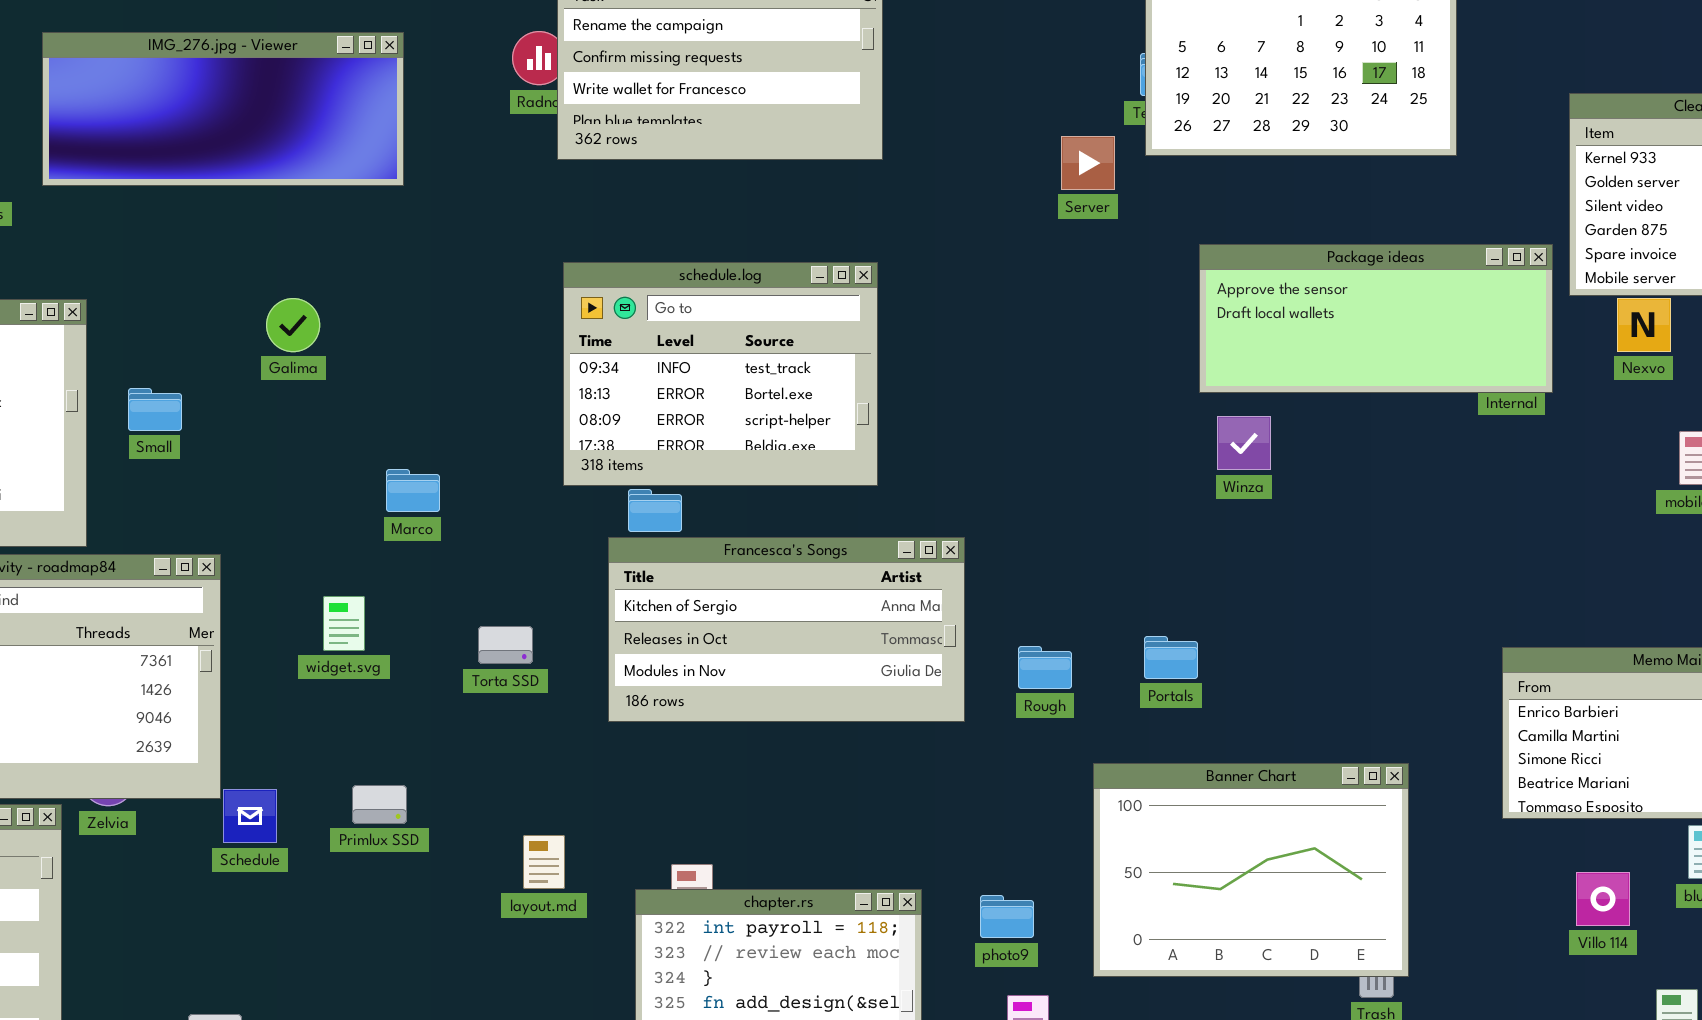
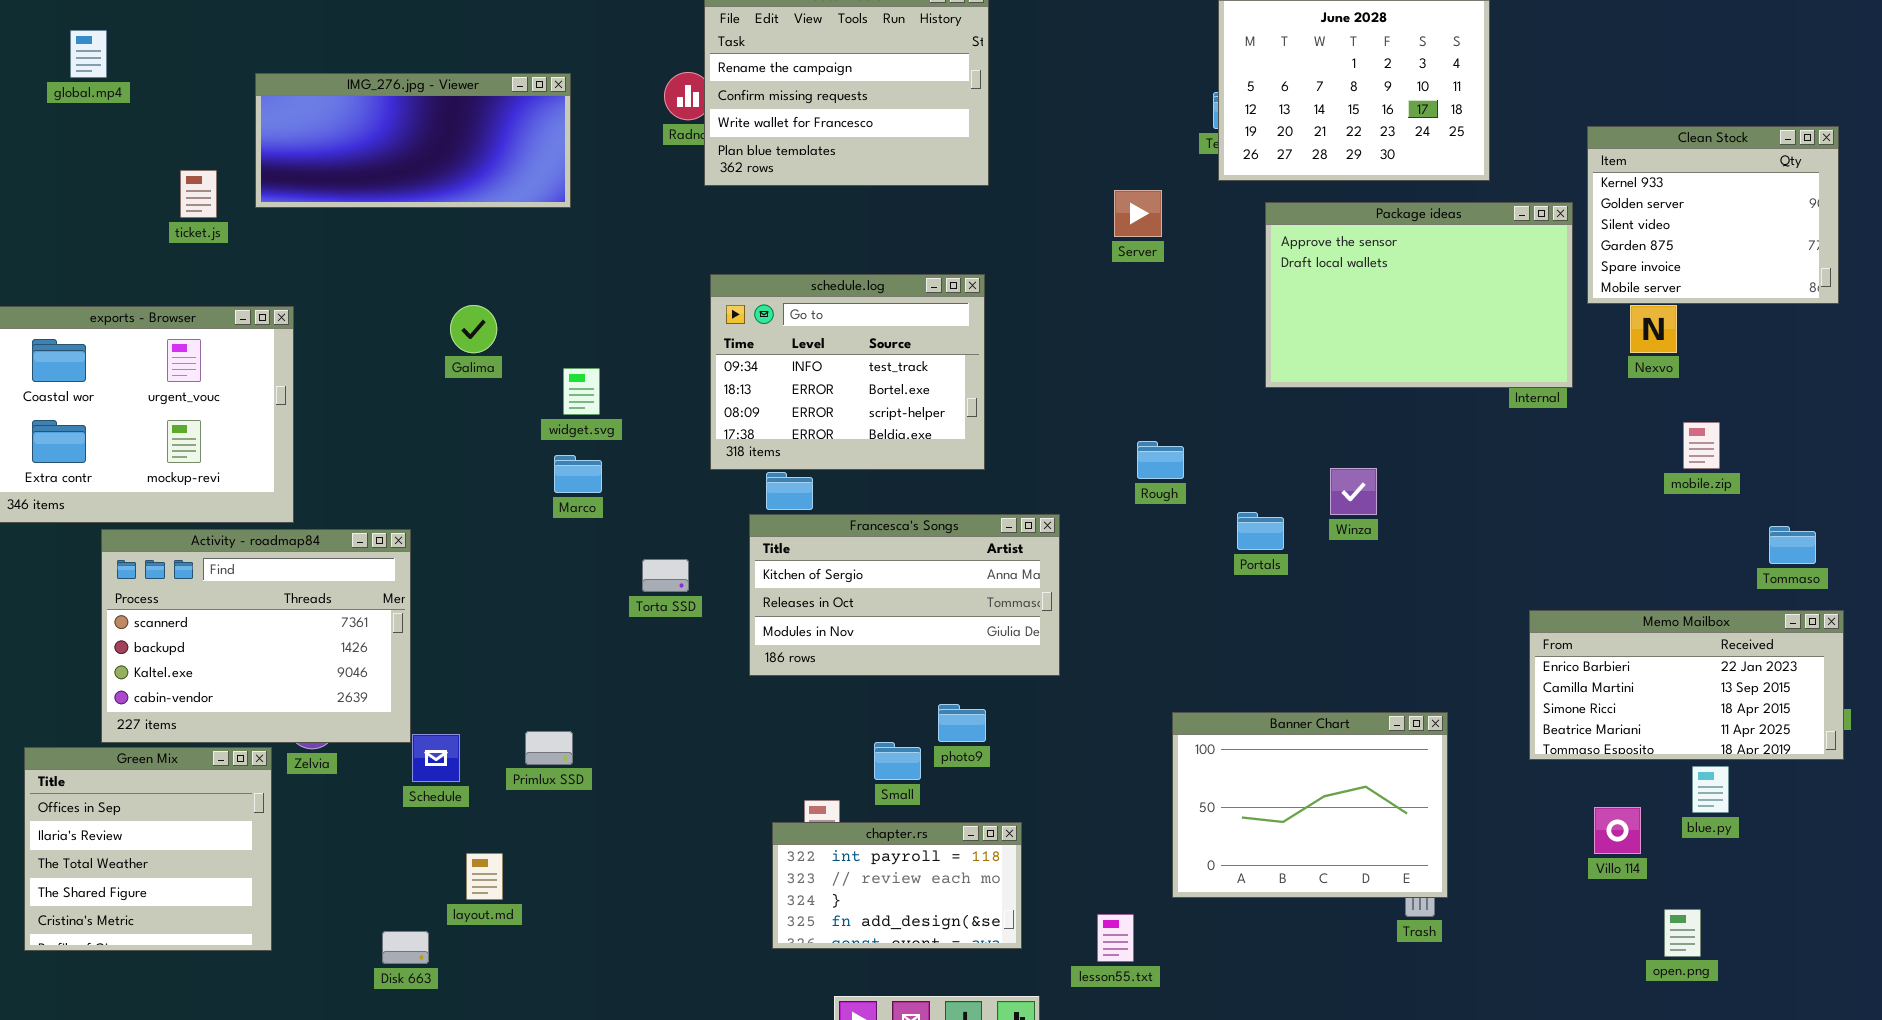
Server: [1061,136,1115,190] -> [1114,190,1162,237], moved
Package ideas: [1199,244,1553,393] -> [1265,202,1573,388], resized
Small: [128,388,182,431] -> [874,742,921,780], moved
Winza: [1217,416,1271,470] -> [1330,468,1377,515], moved
widget.svg: [323,596,365,651] -> [563,368,600,415], moved
Torta SSD: [478,626,533,664] -> [642,559,689,592], moved
Portals: [1144,636,1198,679] -> [1237,512,1284,550], moved
Rough: [1018,646,1072,689] -> [1137,441,1184,479], moved
layout.md: [523,835,565,889] -> [466,853,503,900], moved
photo9: [980,895,1034,938] -> [938,704,986,742], moved

